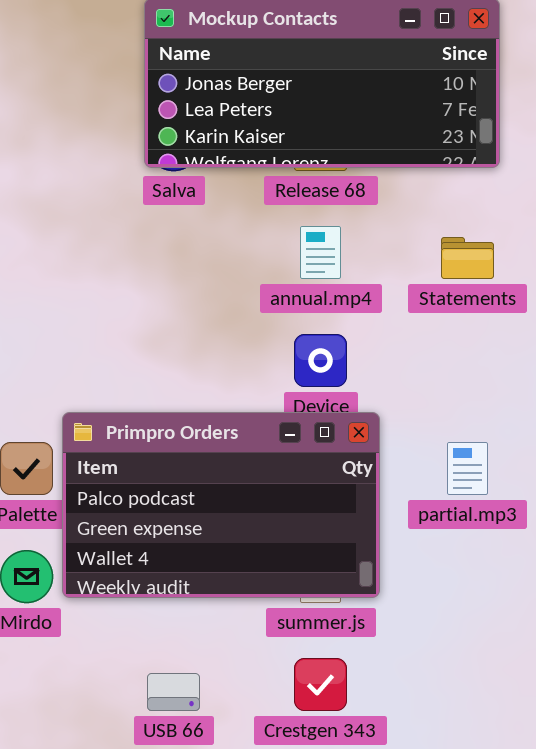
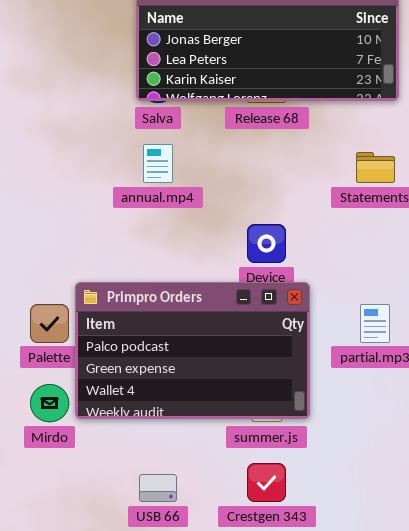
annual.mp4: [300,226,341,279] -> [143,144,173,183], moved

